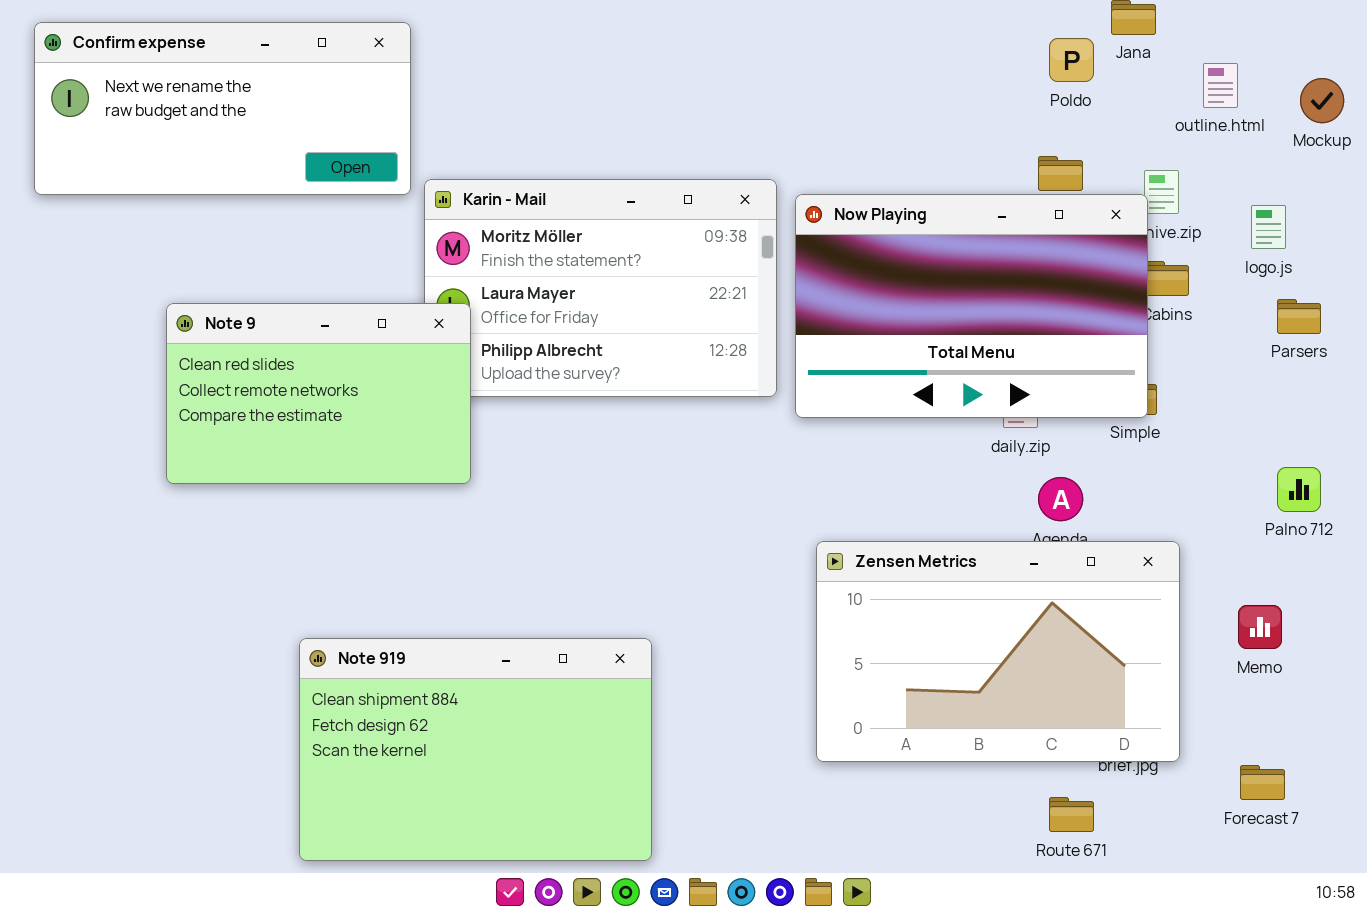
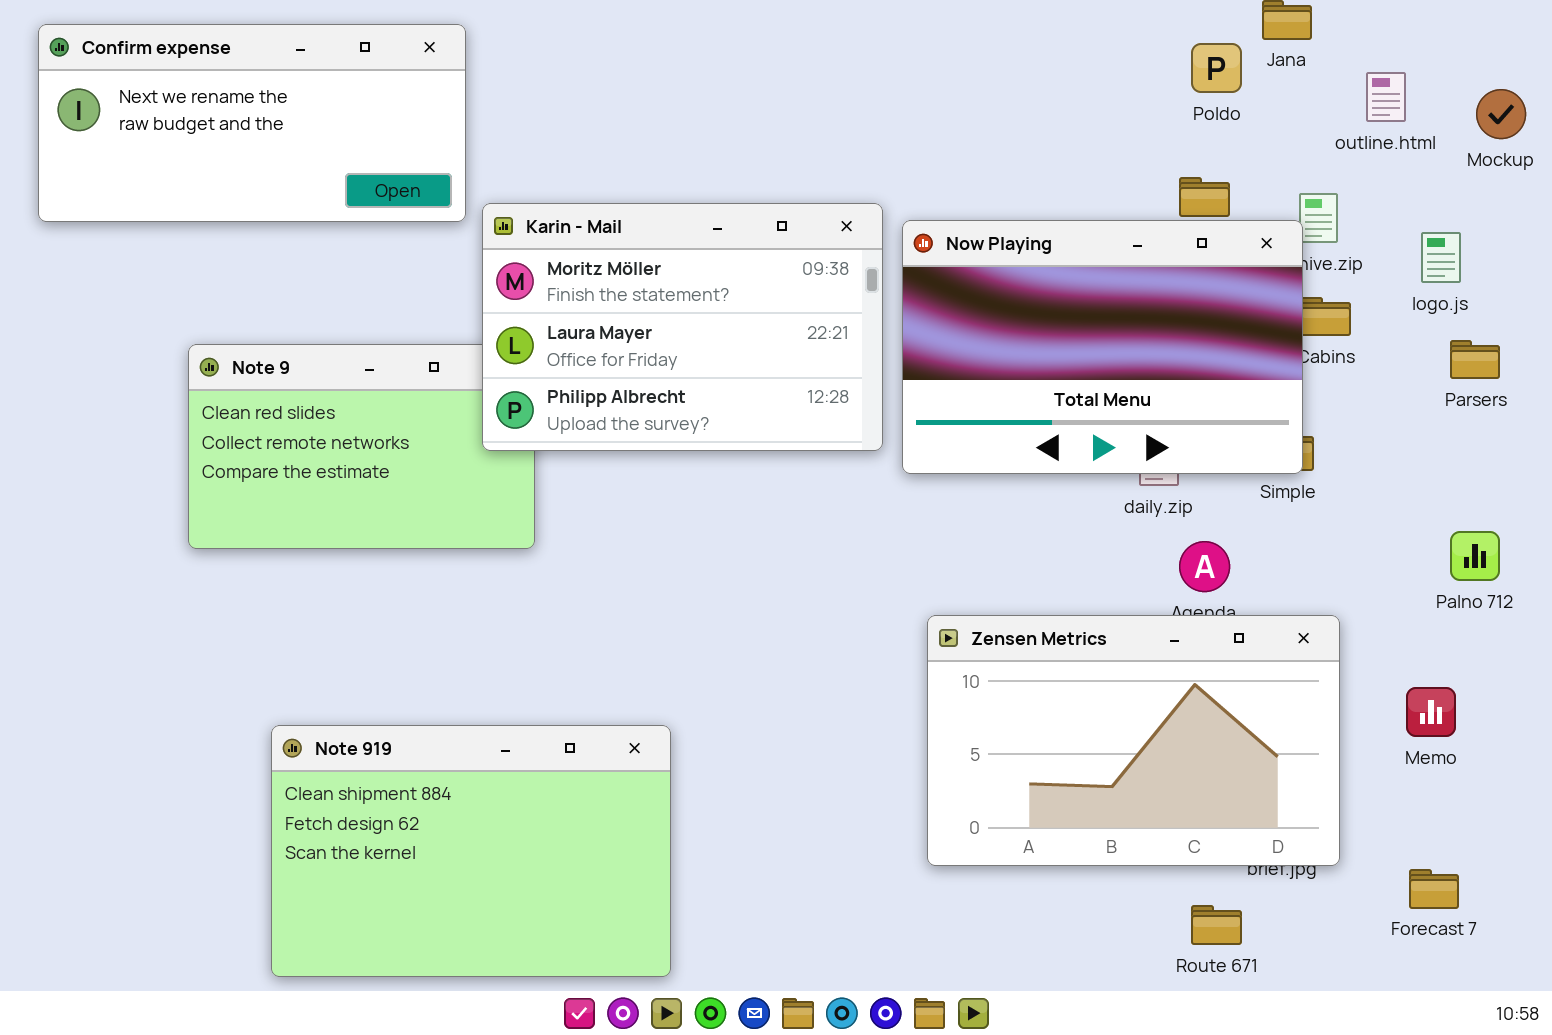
Karin - Mail: [424,179,777,397] -> [482,203,883,451], raised
Note 919: [299,638,652,861] -> [271,725,671,977], moved

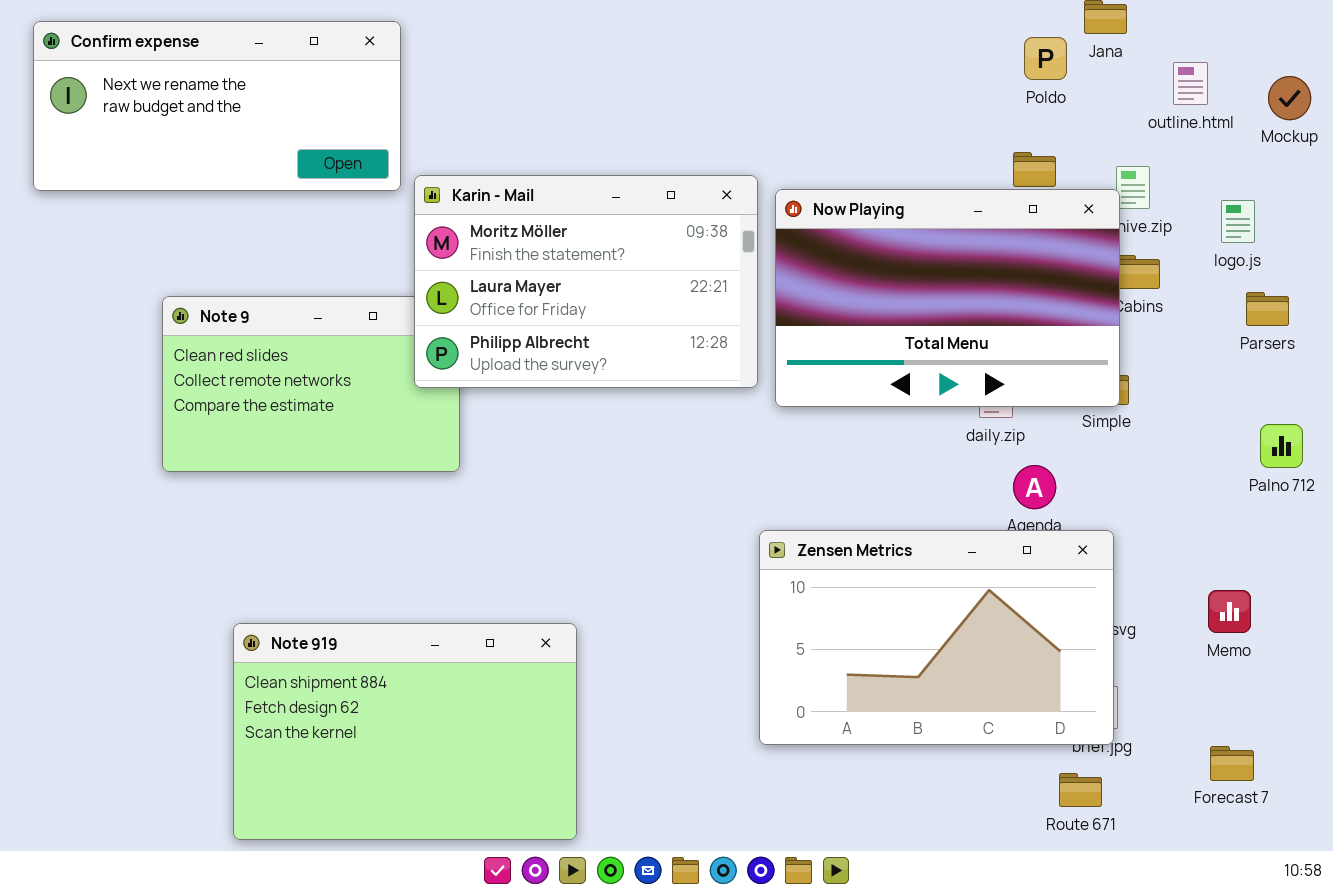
Palno 712: [1450,531,1500,581] -> [1260,424,1303,468], moved
Zensen Metrics: [927,615,1340,866] -> [759,530,1114,745], moved
Route 671: [1191,905,1242,945] -> [1059,773,1102,807], moved

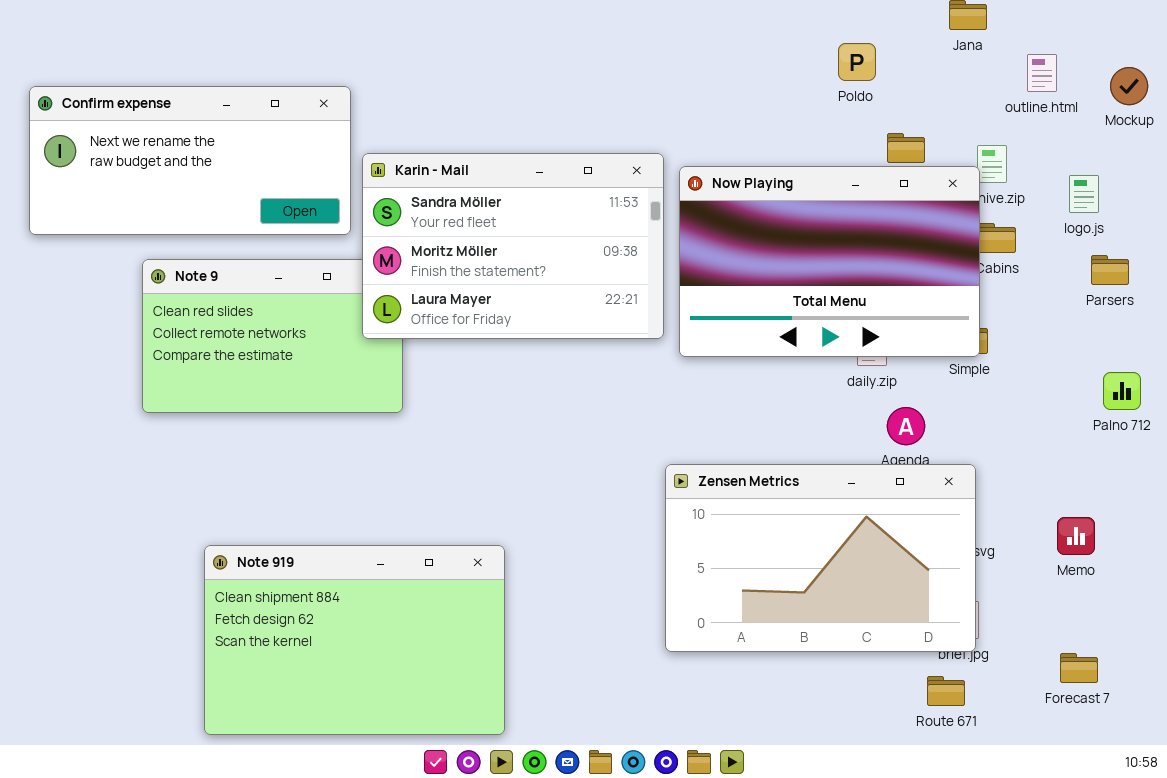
Confirm expense: [33,21,401,191] -> [29,86,351,235], moved
Poldo: [1024,37,1067,80] -> [838,43,876,81], moved
Karin - Mail: [414,175,758,388] -> [362,153,664,339], scrolled up 1 row

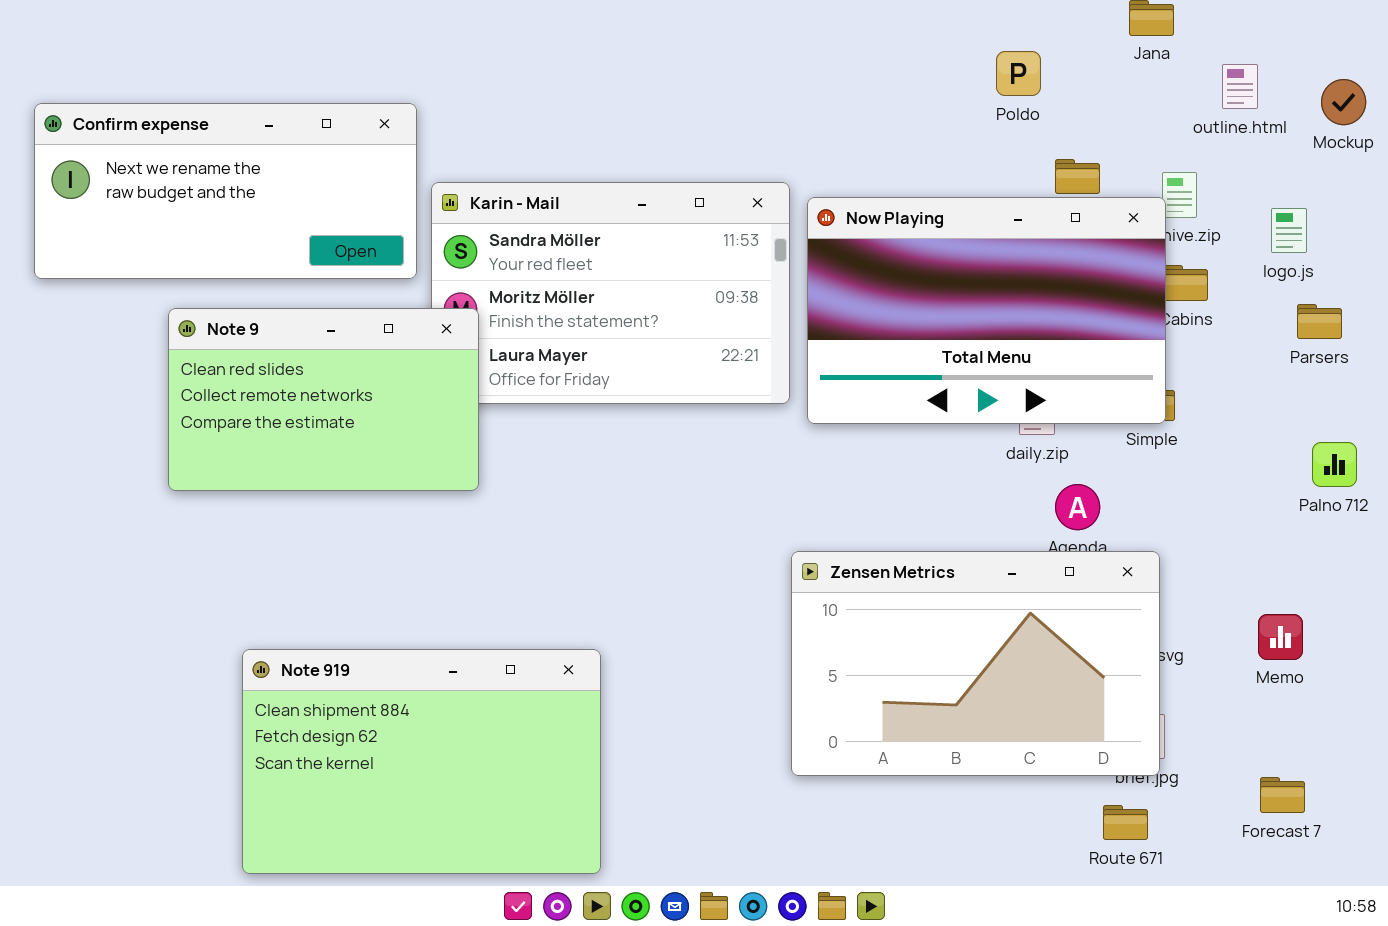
Note 9: [142,259,403,413] -> [168,308,479,491], raised

